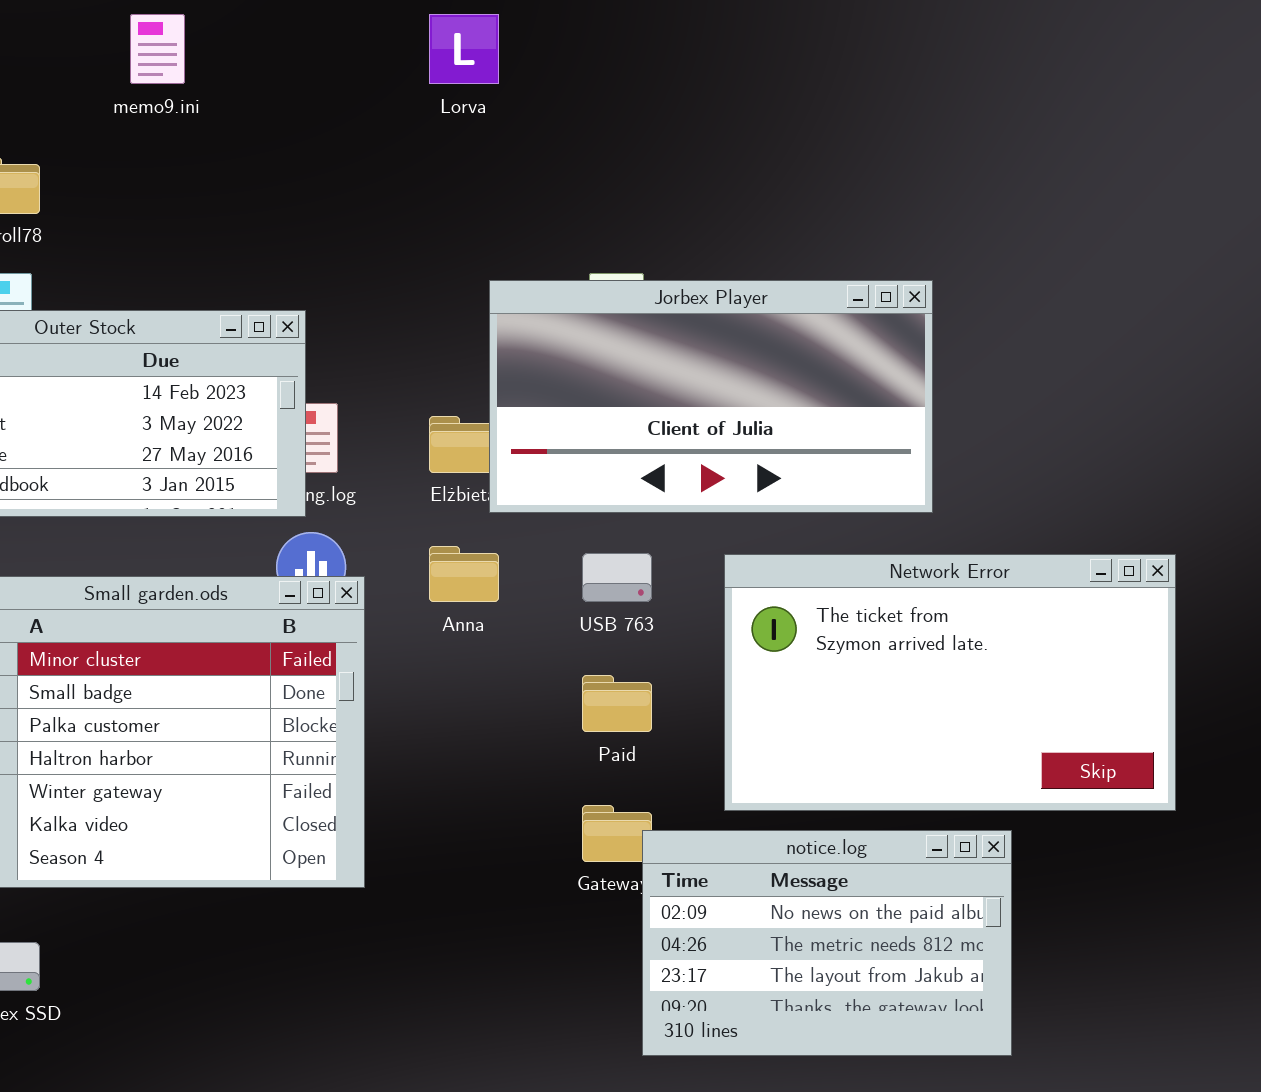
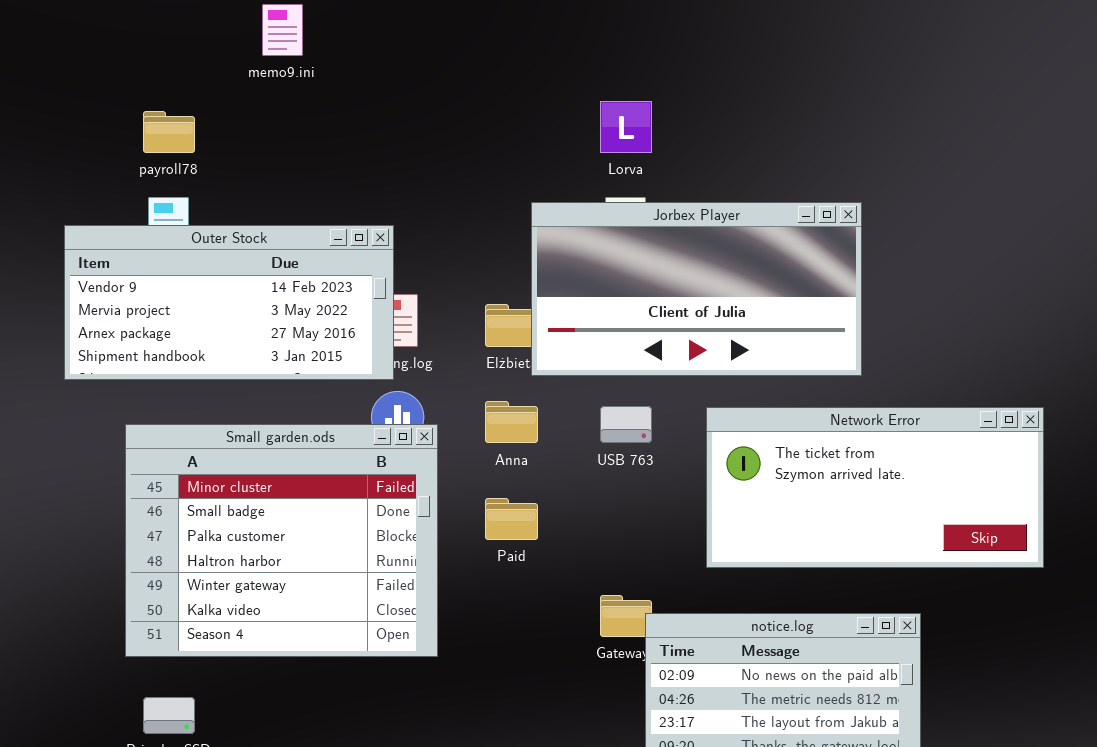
Lorva: [429,14,499,84] -> [600,101,652,153], moved
Network Error: [724,554,1176,811] -> [706,407,1044,568], resized
Paid: [582,675,652,732] -> [485,498,538,540], moved

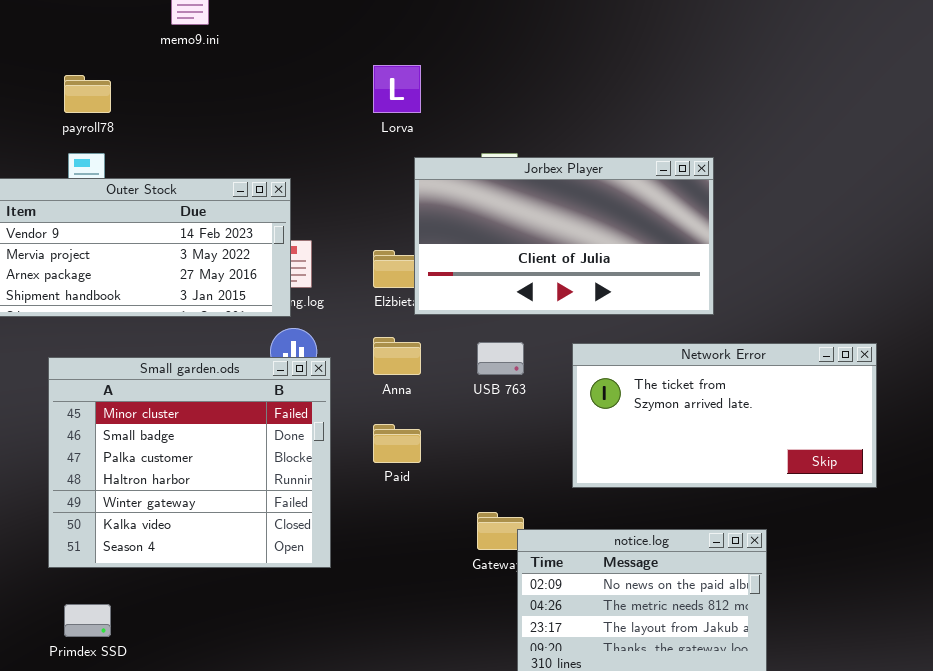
Lorva: [600,101,652,153] -> [373,65,421,113], moved

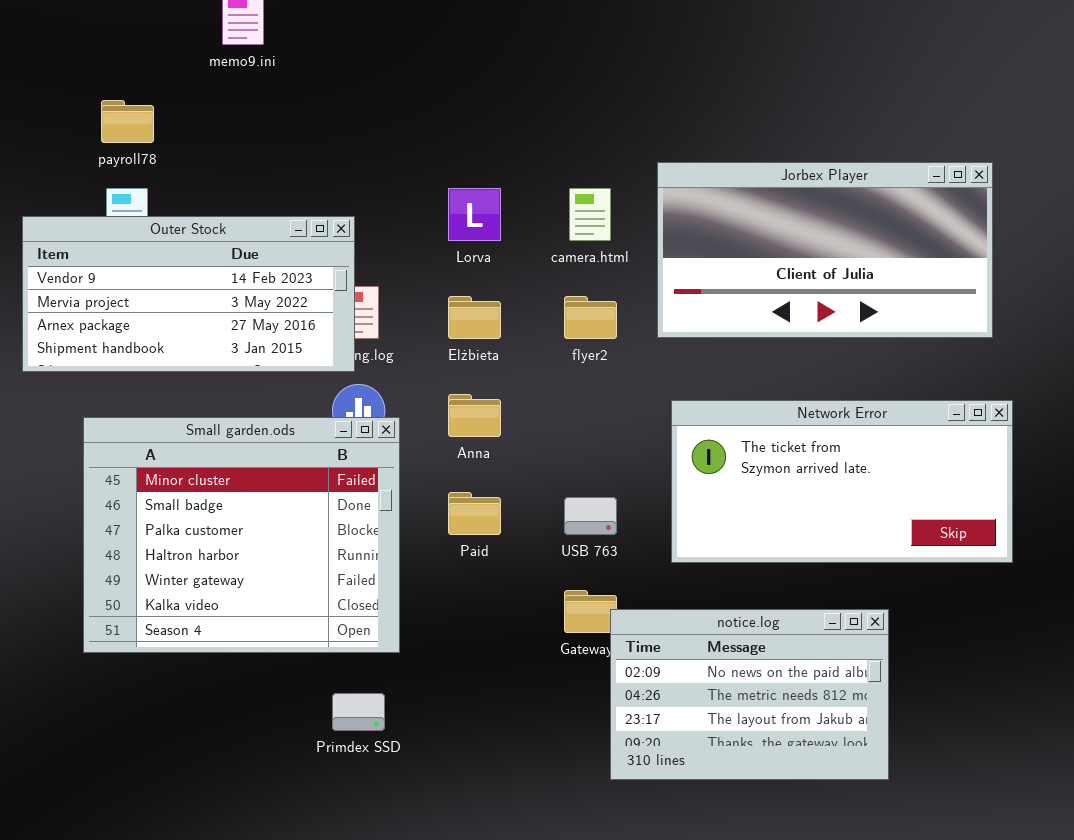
Lorva: [373,65,421,113] -> [448,188,501,241], moved
Jorbex Player: [414,157,714,315] -> [657,162,993,338], moved
USB 763: [477,342,524,375] -> [564,497,617,535], moved
Primdex SSD: [64,604,111,637] -> [332,693,385,731], moved

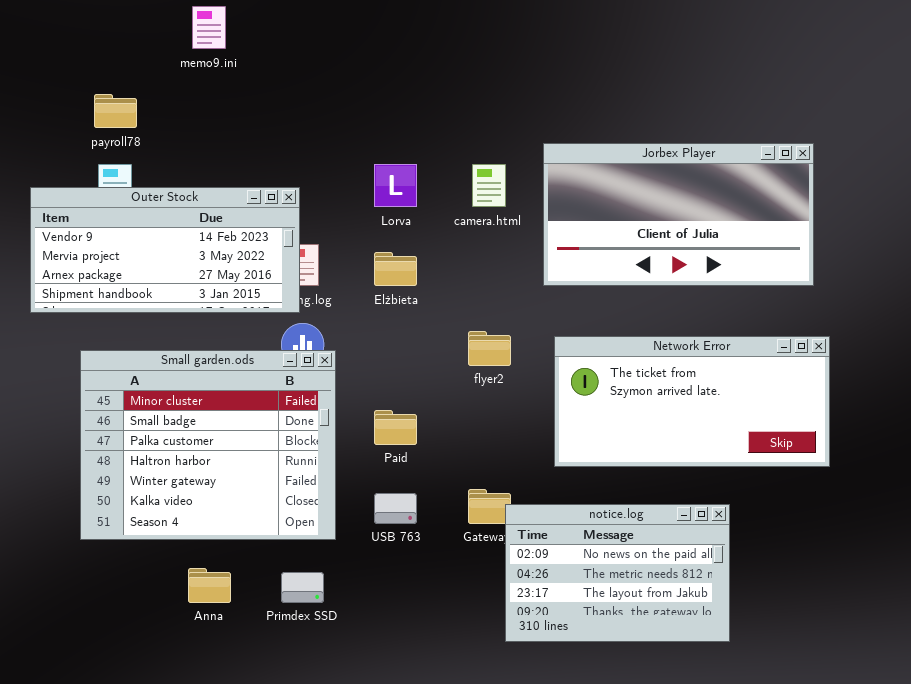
flyer2: [564,296,617,339] -> [468,331,511,366], moved
Anna: [448,394,501,437] -> [188,568,231,603], moved
USB 763: [564,497,617,535] -> [374,493,417,524], moved

